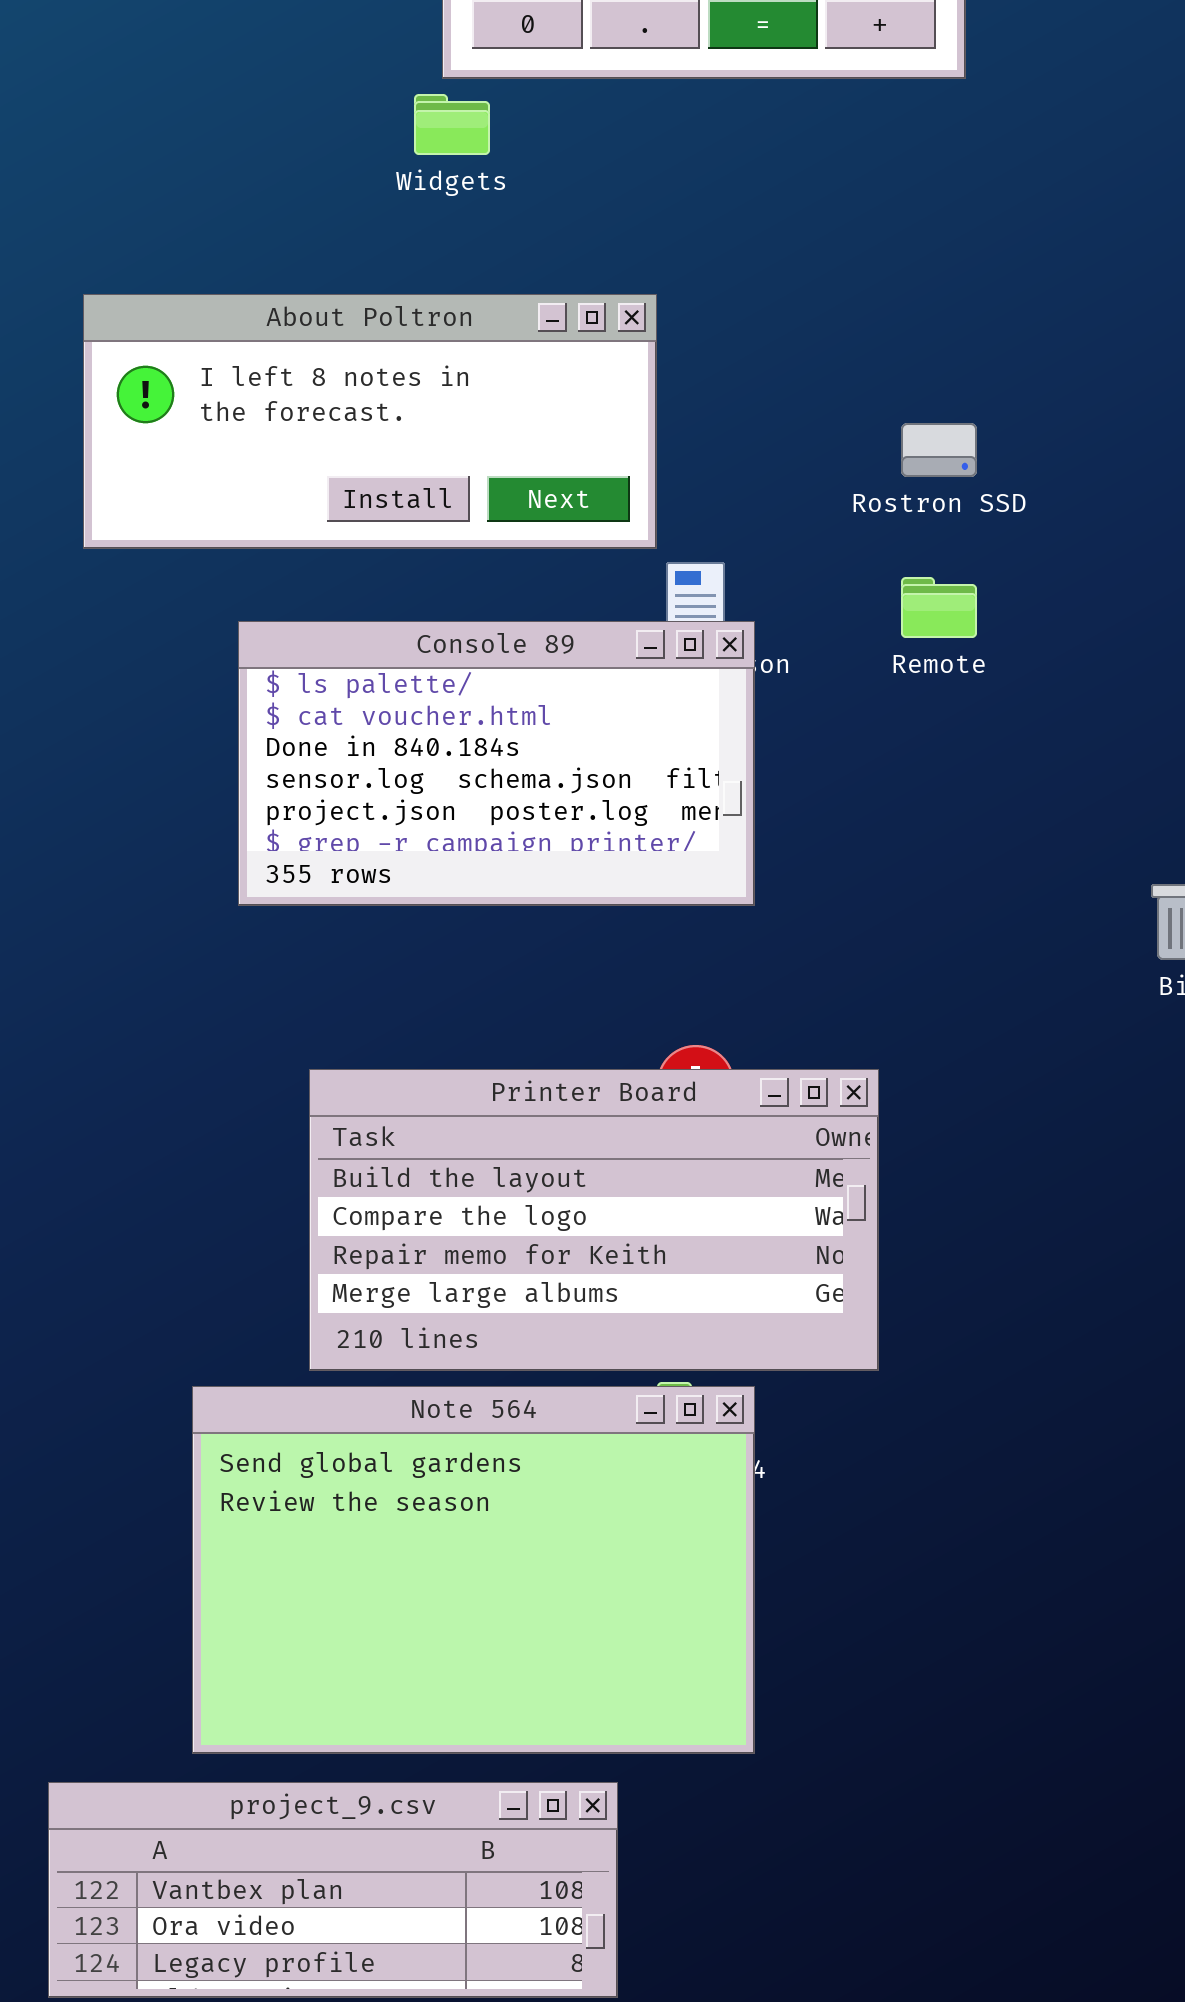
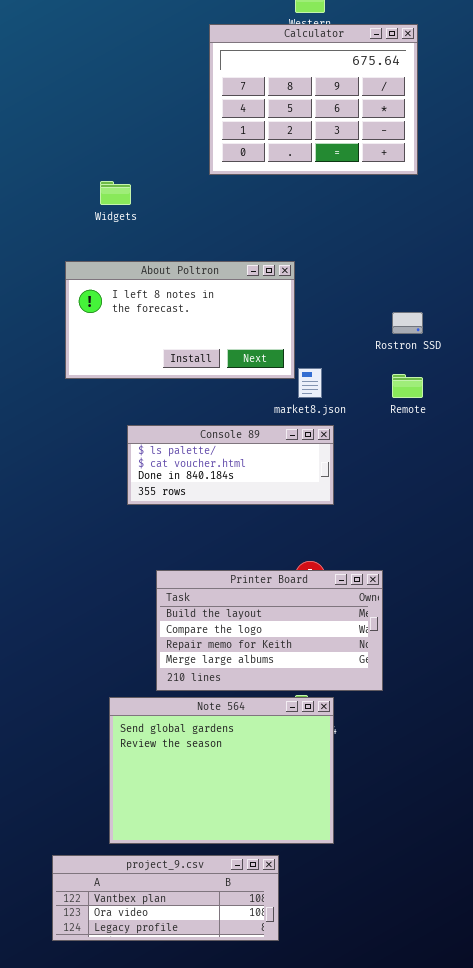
Widgets: [414,94,490,155] -> [100,181,131,205], moved
About Poltron: [83,294,657,549] -> [65,261,295,379], resized
Console 89: [238,621,755,906] -> [127,425,334,505], resized

